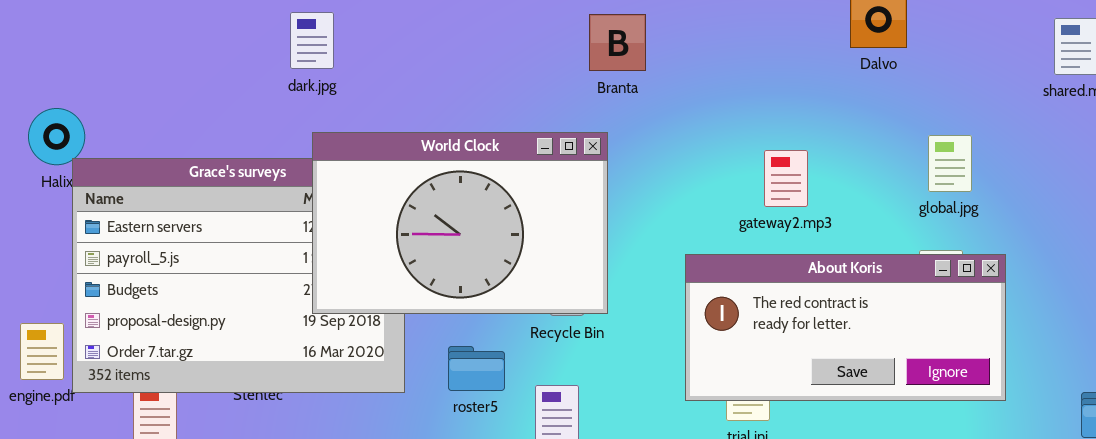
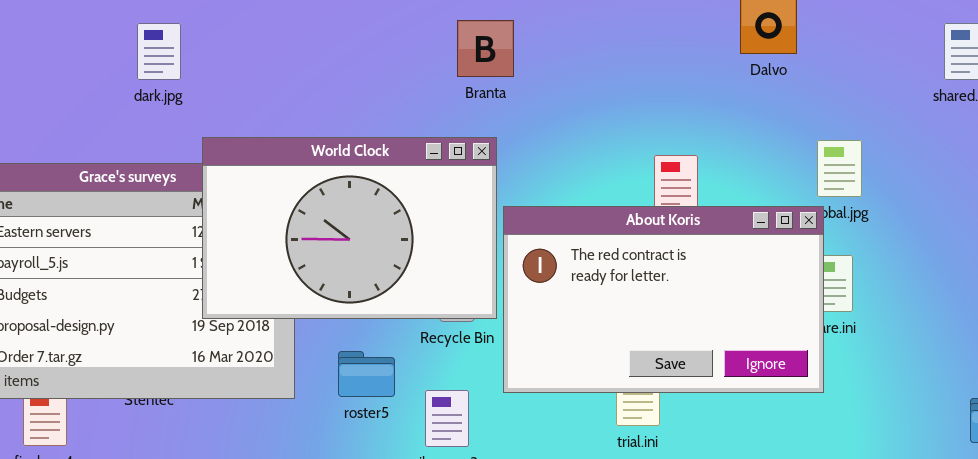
dark.jpg: [290,12,334,69] -> [137,23,181,80], moved
Branta: [589,14,646,71] -> [457,20,514,77], moved
About Koris: [685,254,1006,401] -> [503,206,824,393], moved, resized

